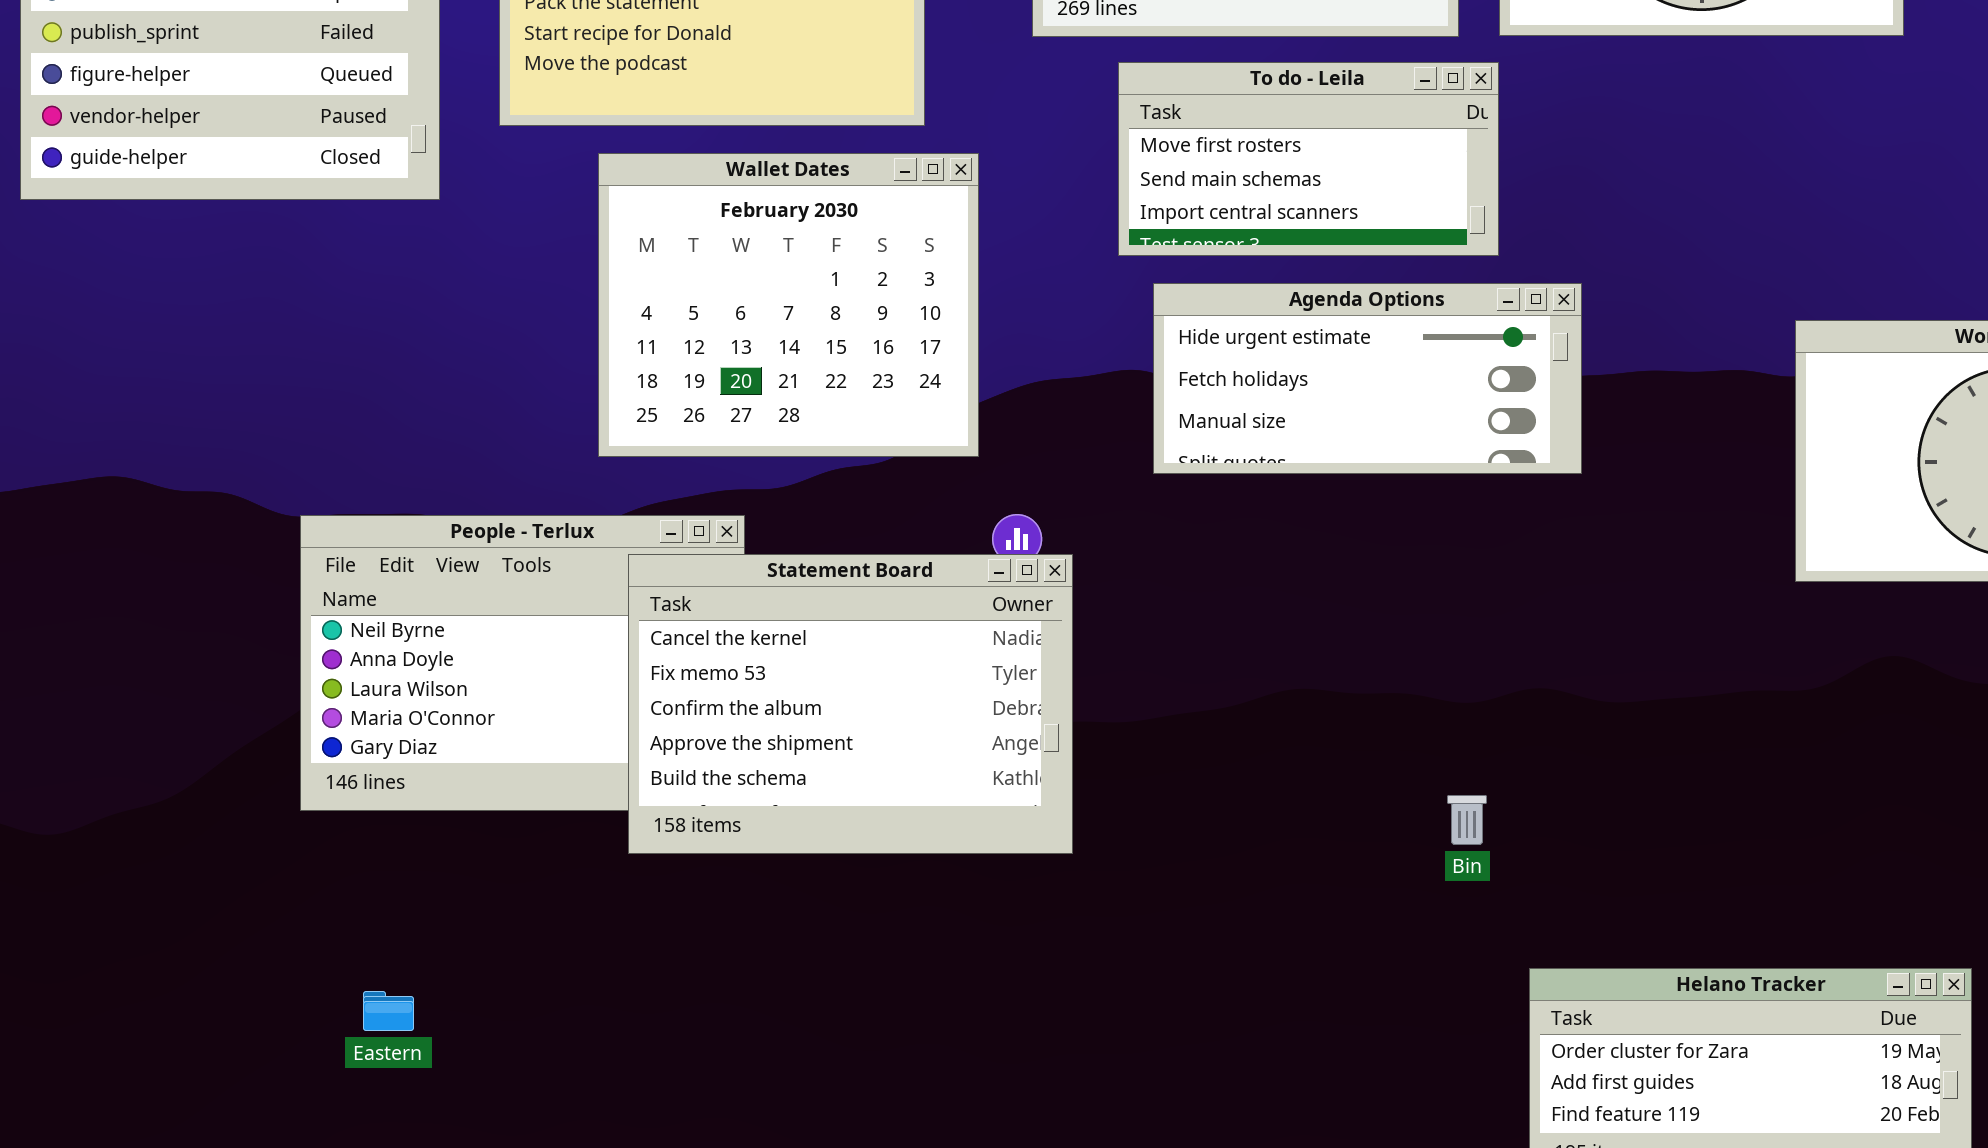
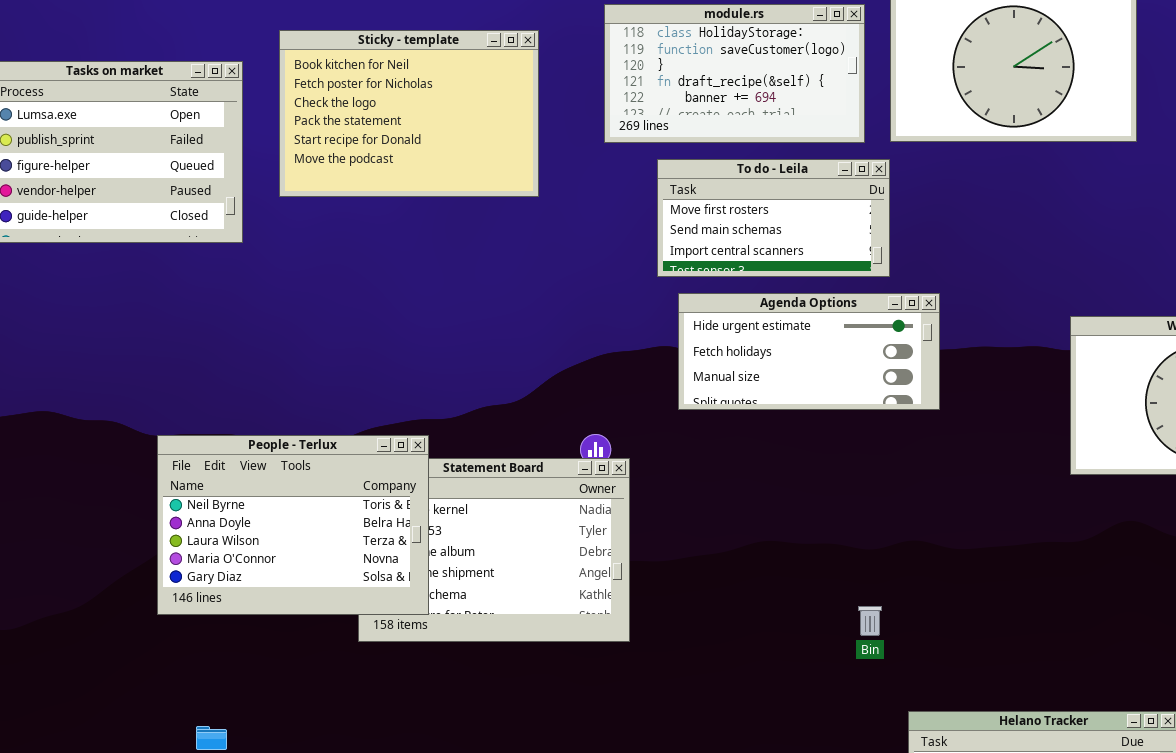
Wallet Dates: [598,153,979,457] -> none, closed
People - Terlux: [300,515,745,811] -> [157,435,429,615], raised

